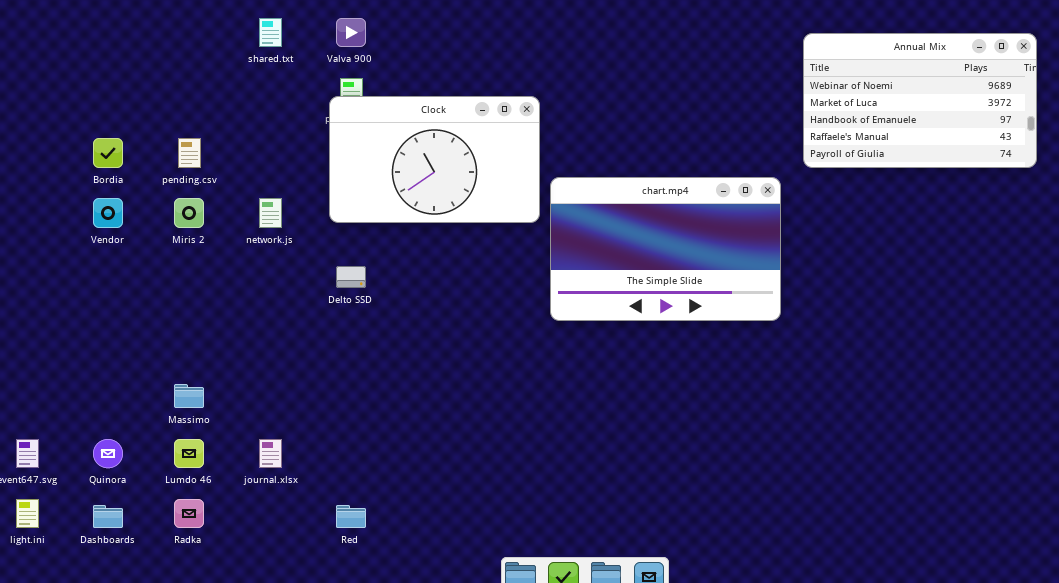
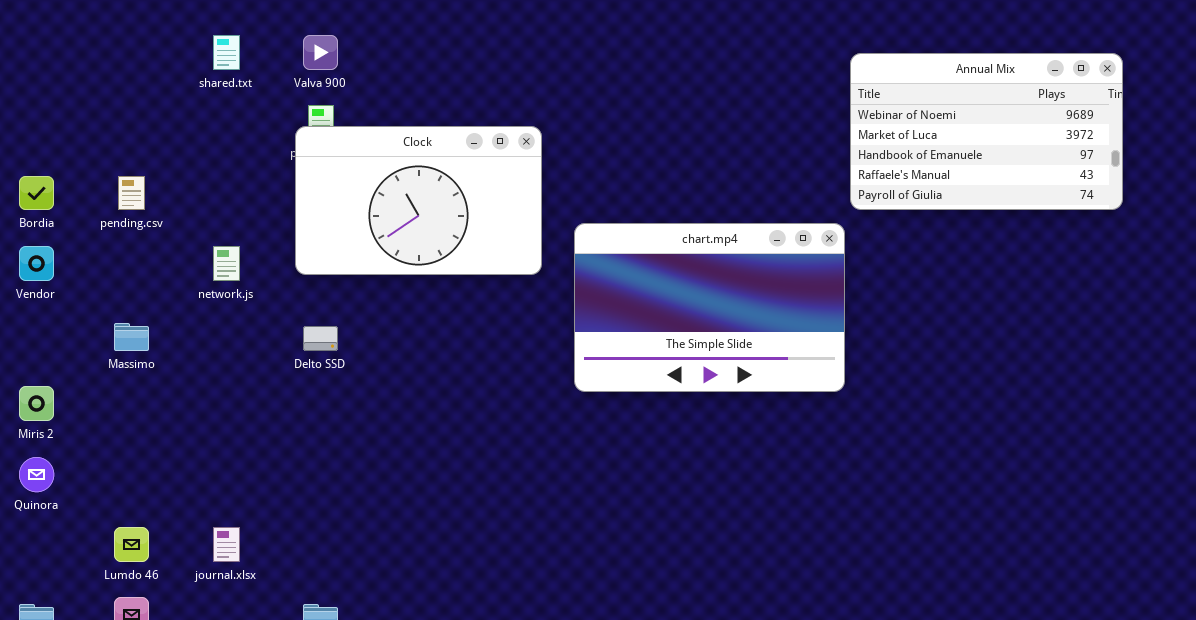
chart.mp4: [550,177,781,321] -> [574,223,845,392], moved
Miris 2: [174,198,204,228] -> [19,386,54,421], moved
Massimo: [174,384,204,408] -> [114,323,149,351], moved
Quinora: [93,439,123,468] -> [19,457,54,492], moved

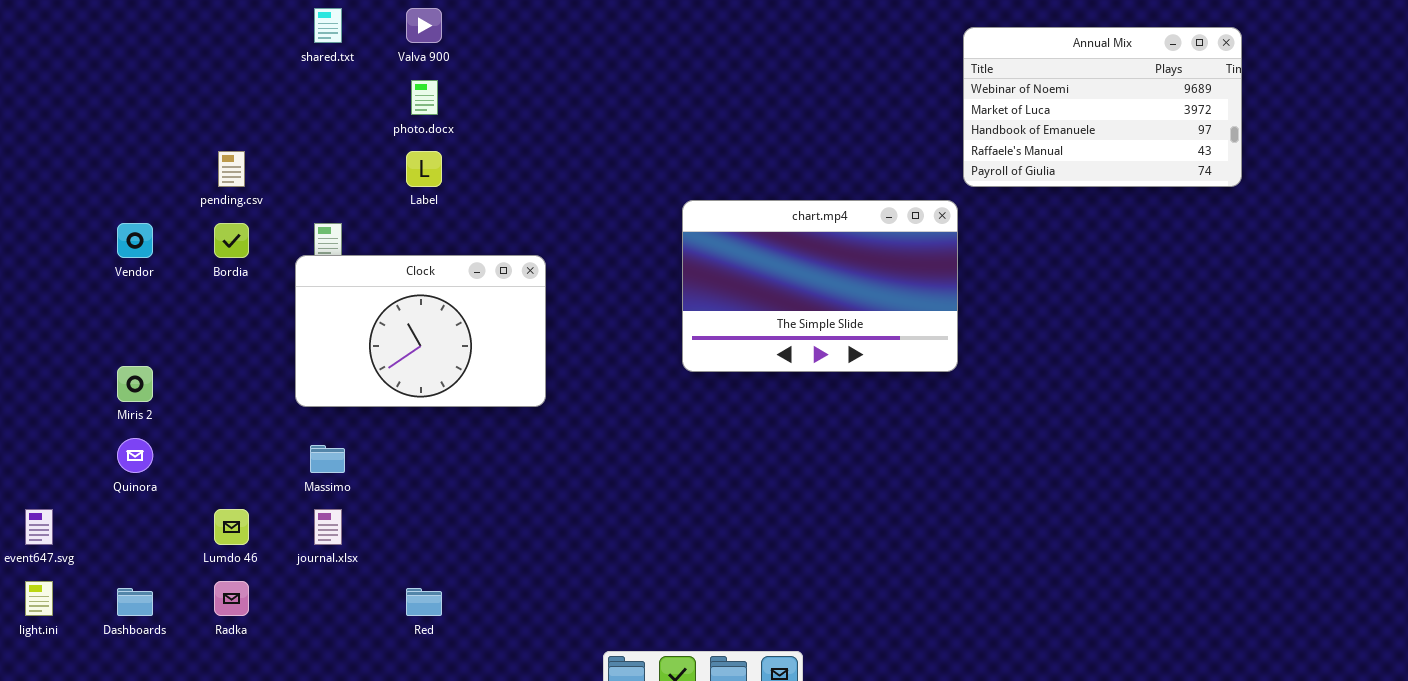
Clock: [295,126,542,275] -> [295,255,546,407], moved
Bordia: [19,176,54,210] -> [214,223,249,258], moved
Massimo: [114,323,149,351] -> [310,445,345,473], moved

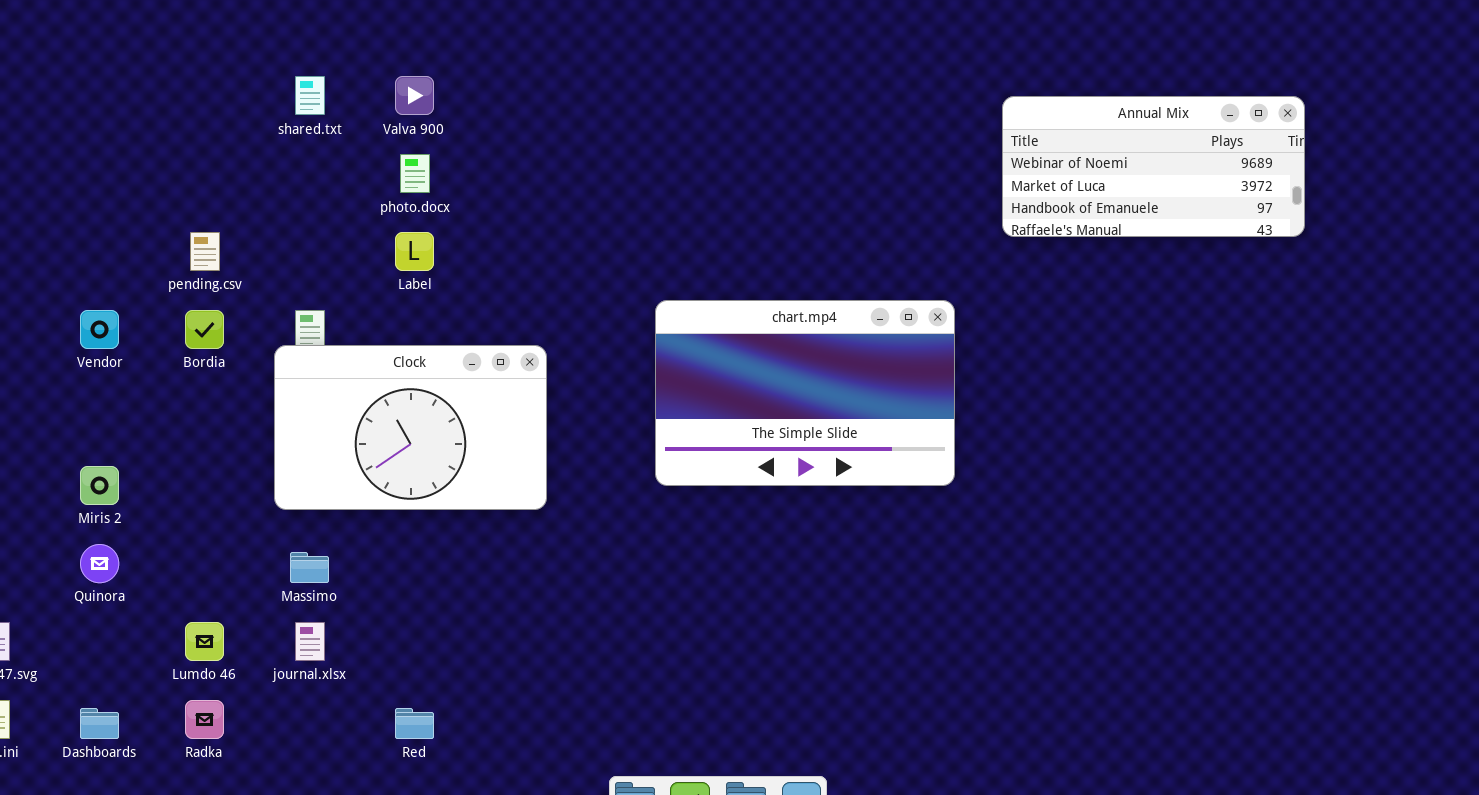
Annual Mix: [963,27,1242,187] -> [1002,96,1305,237], resized
chart.mp4: [682,200,958,372] -> [655,300,955,486], moved

